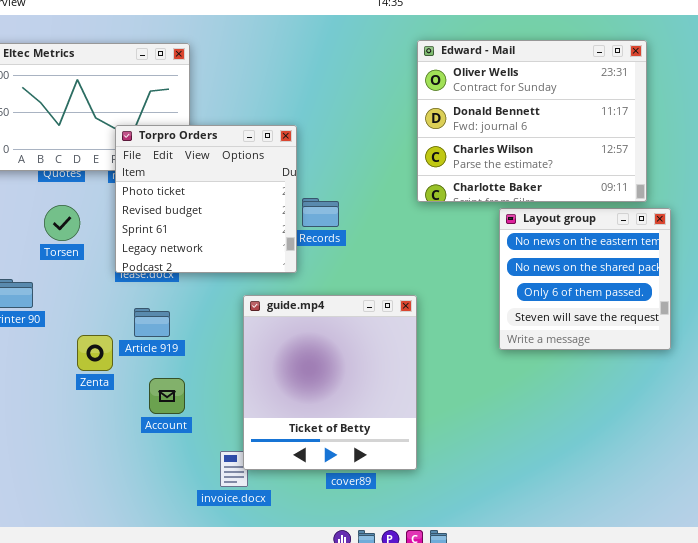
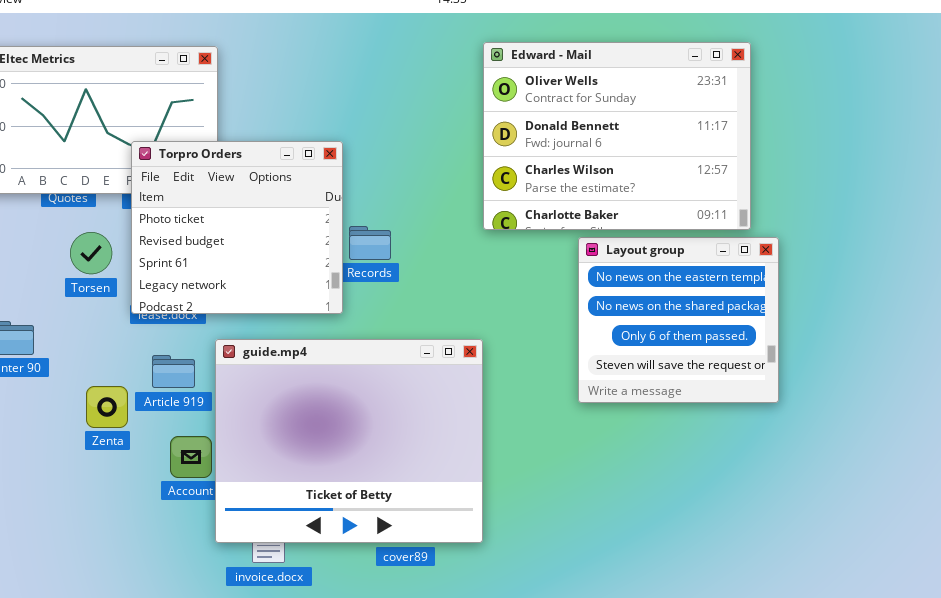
Torsen: [44,205,80,241] -> [70,232,112,274], moved
guide.mp4: [243,295,417,470] -> [215,339,483,543], resized

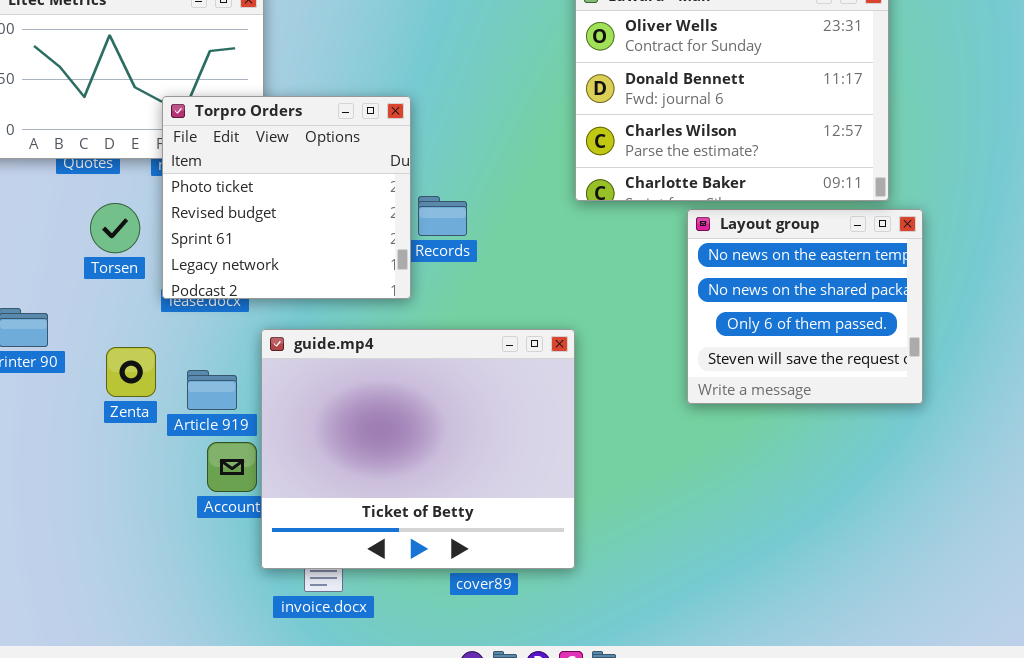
Article 919: [152,355,195,388] -> [187,370,237,410], moved
Zenta: [86,386,128,428] -> [106,347,156,397], moved

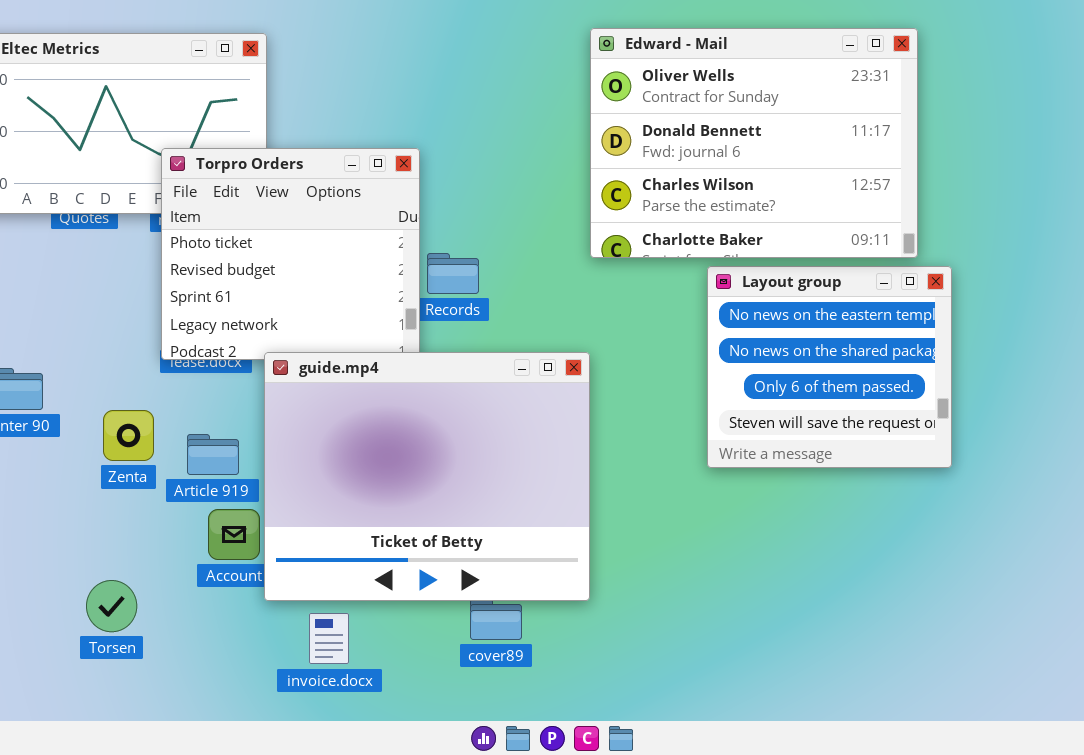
Torsen: [90,203,140,253] -> [86,580,137,632], moved
guide.mp4: [261,329,575,569] -> [264,352,590,601], moved

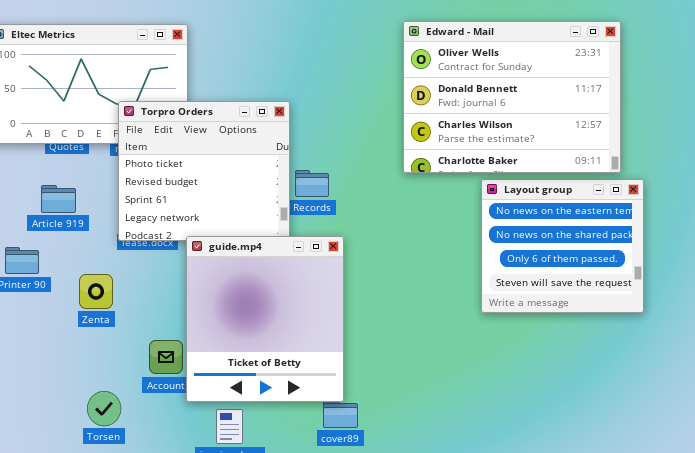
guide.mp4: [264,352,590,601] -> [186,236,344,402], resized
Article 919: [187,434,239,475] -> [41,185,76,213], moved
Torsen: [86,580,137,632] -> [87,391,121,426], moved

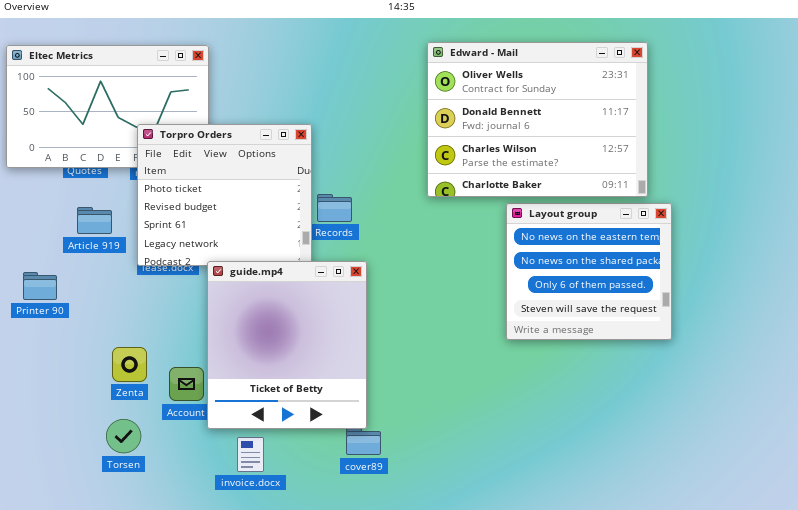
Article 919: [41,185,76,213] -> [77,207,112,234], moved
Zenta: [79,274,113,309] -> [112,347,147,382], moved

